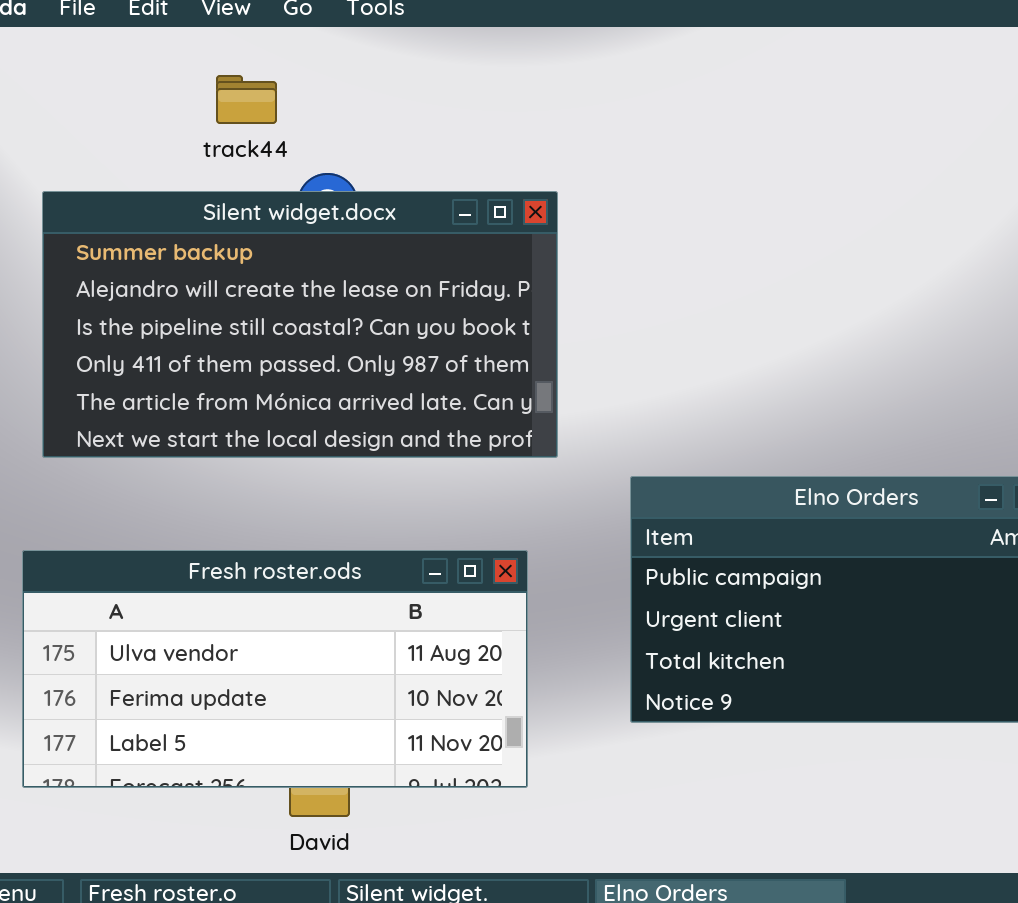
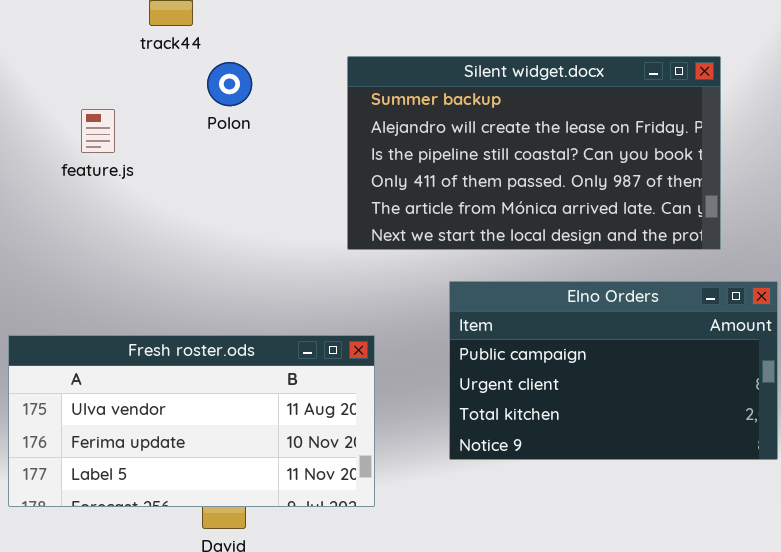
Silent widget.docx: [42,191,558,458] -> [347,56,721,250], moved

